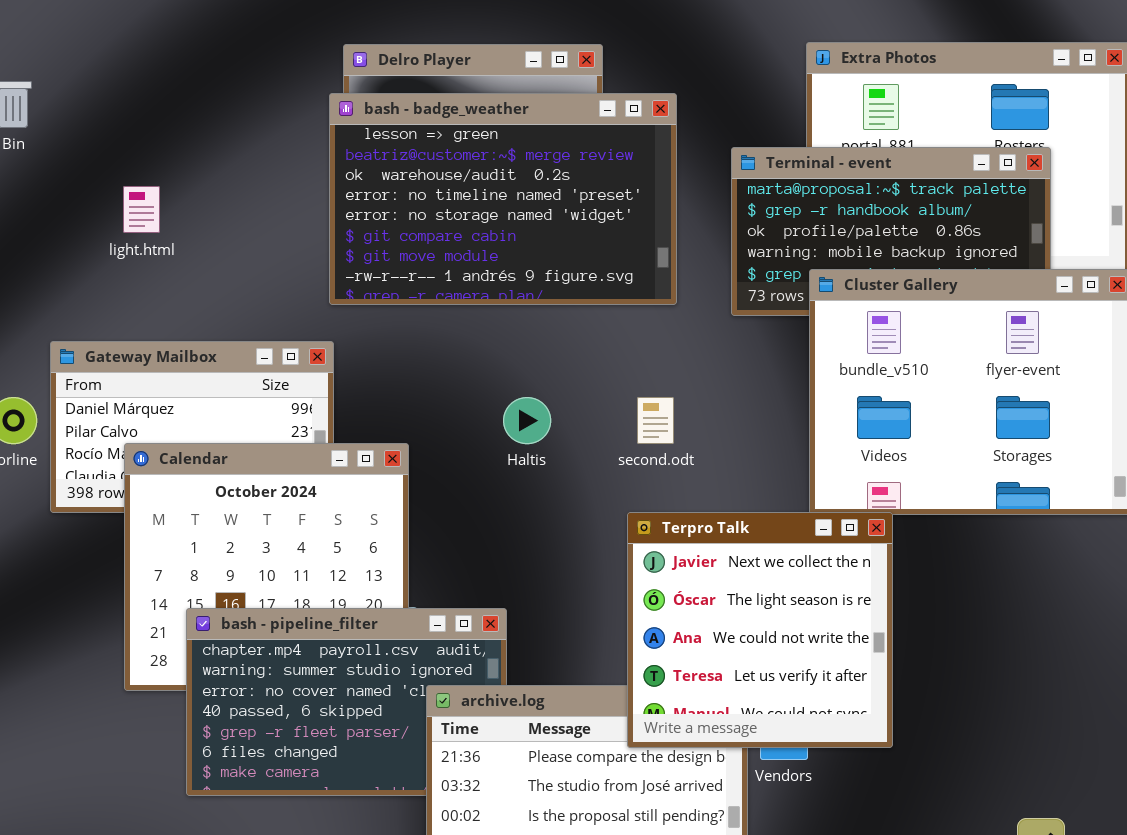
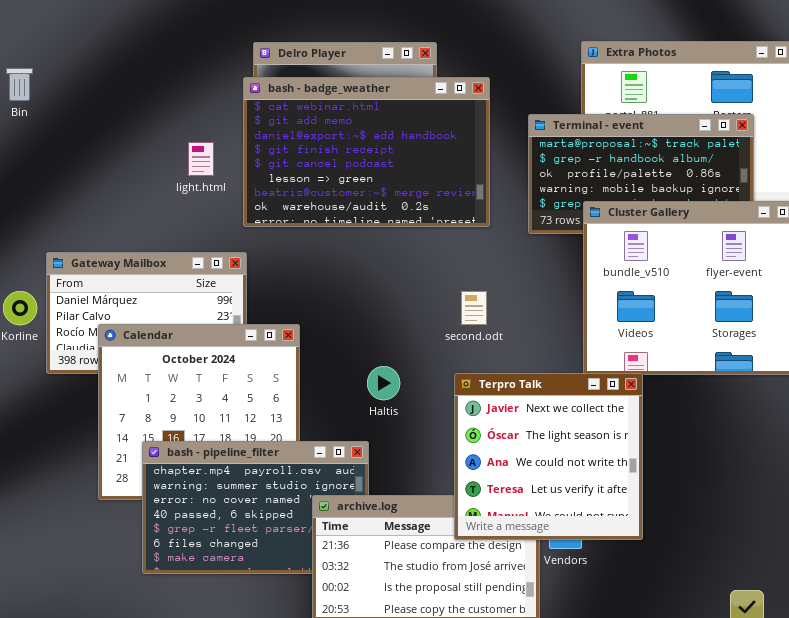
bash - badge_weather: [329,93,677,305] -> [243,77,490,227], scrolled up 5 rows
light.html: [123,186,160,233] -> [188,142,214,176], moved
Haltis: [503,397,551,444] -> [367,366,400,400], moved

